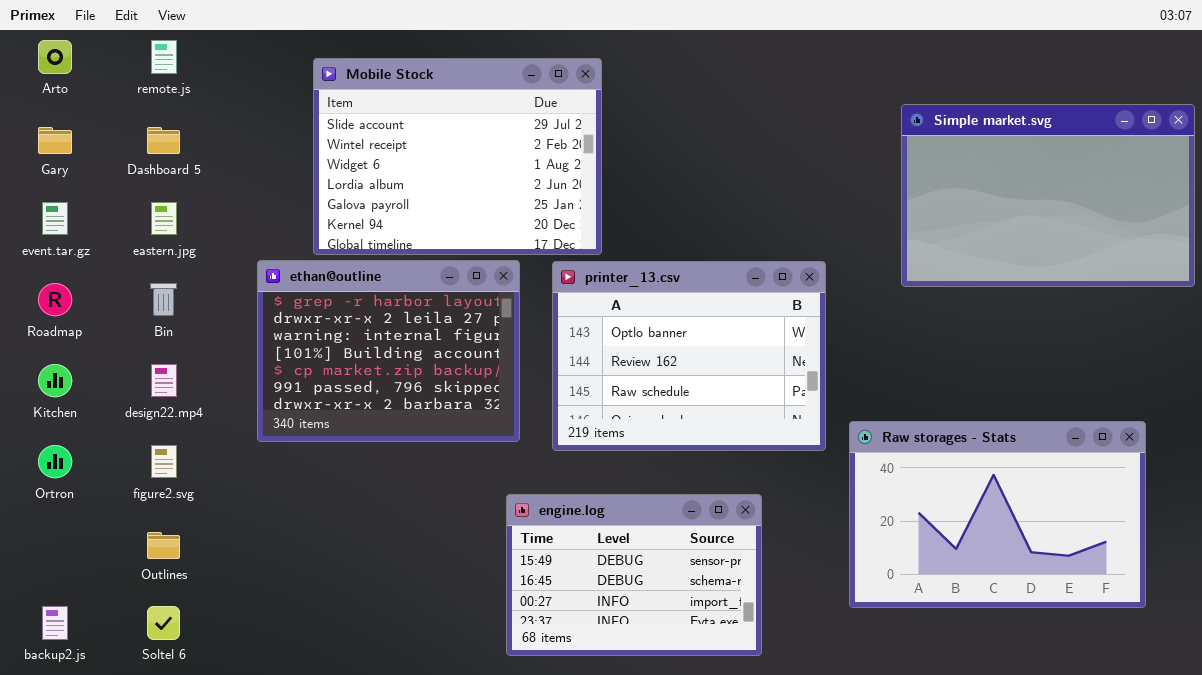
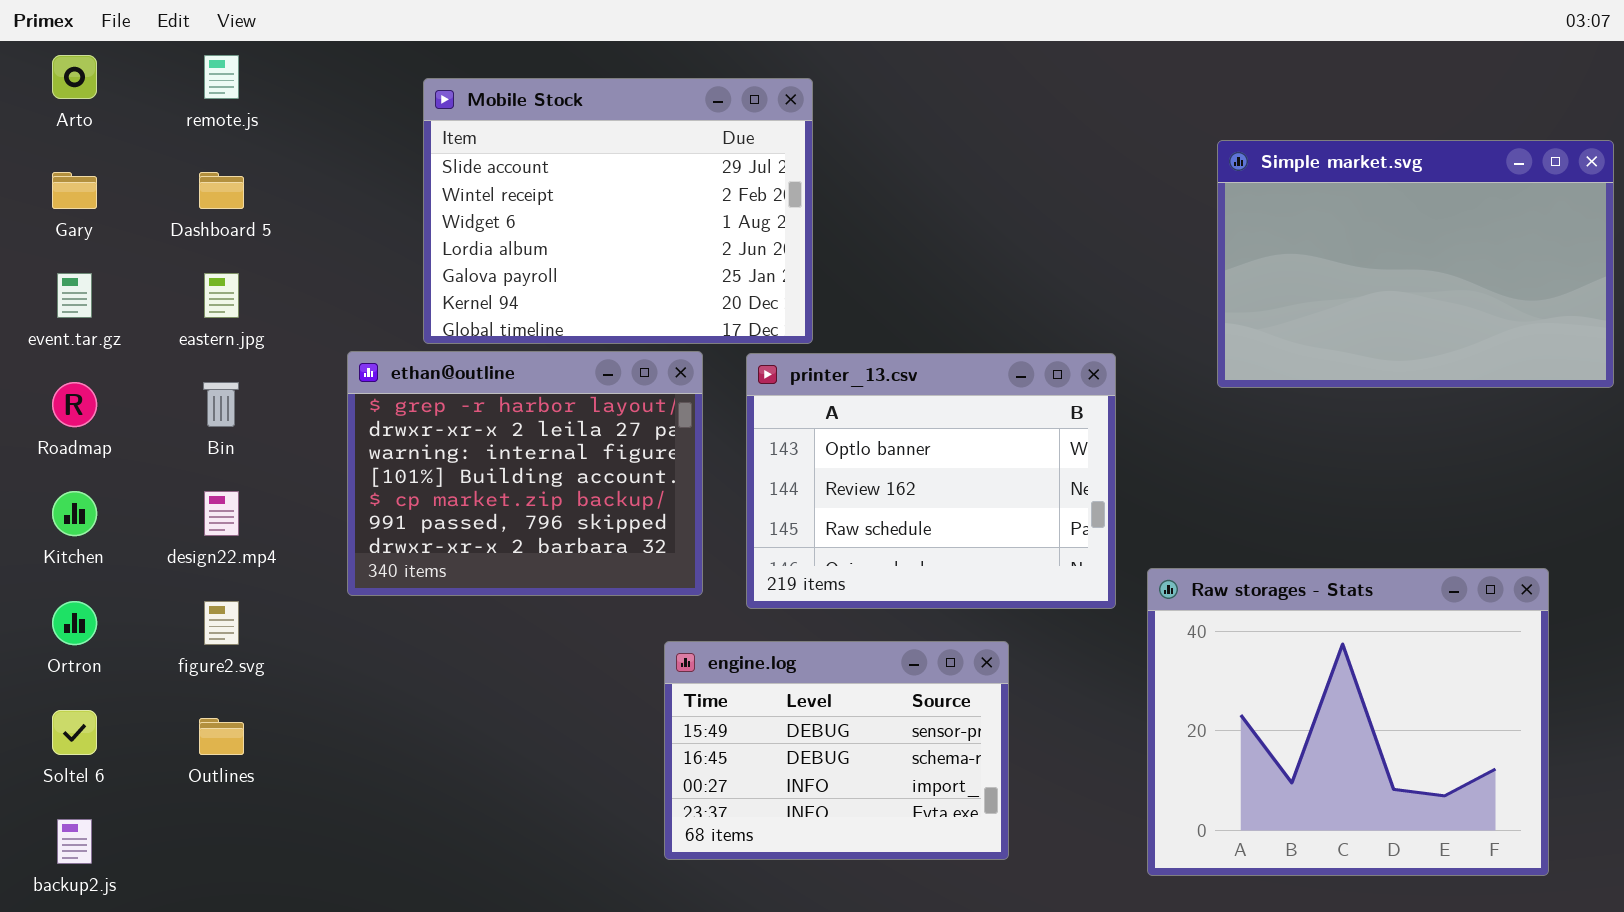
Raw storages - Stats: [849,421,1146,608] -> [1147,568,1549,876], resized
engine.log: [506,494,762,656] -> [664,641,1009,860], moved
Soltel 6: [147,606,180,640] -> [52,710,97,755], moved

